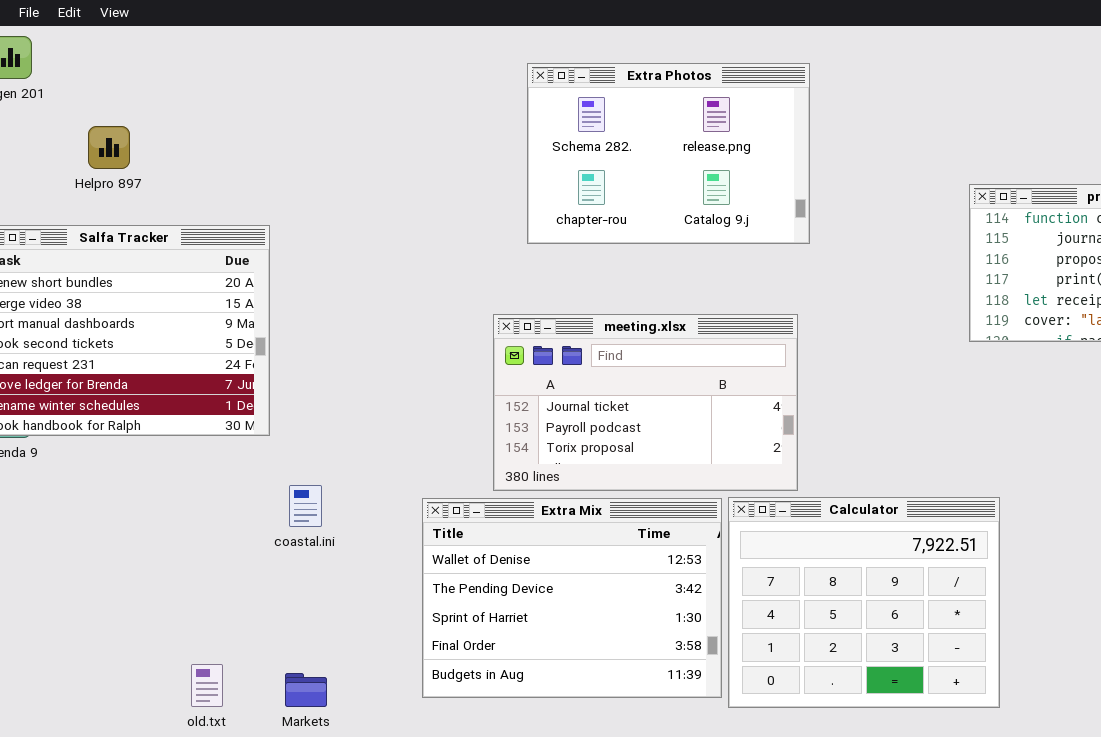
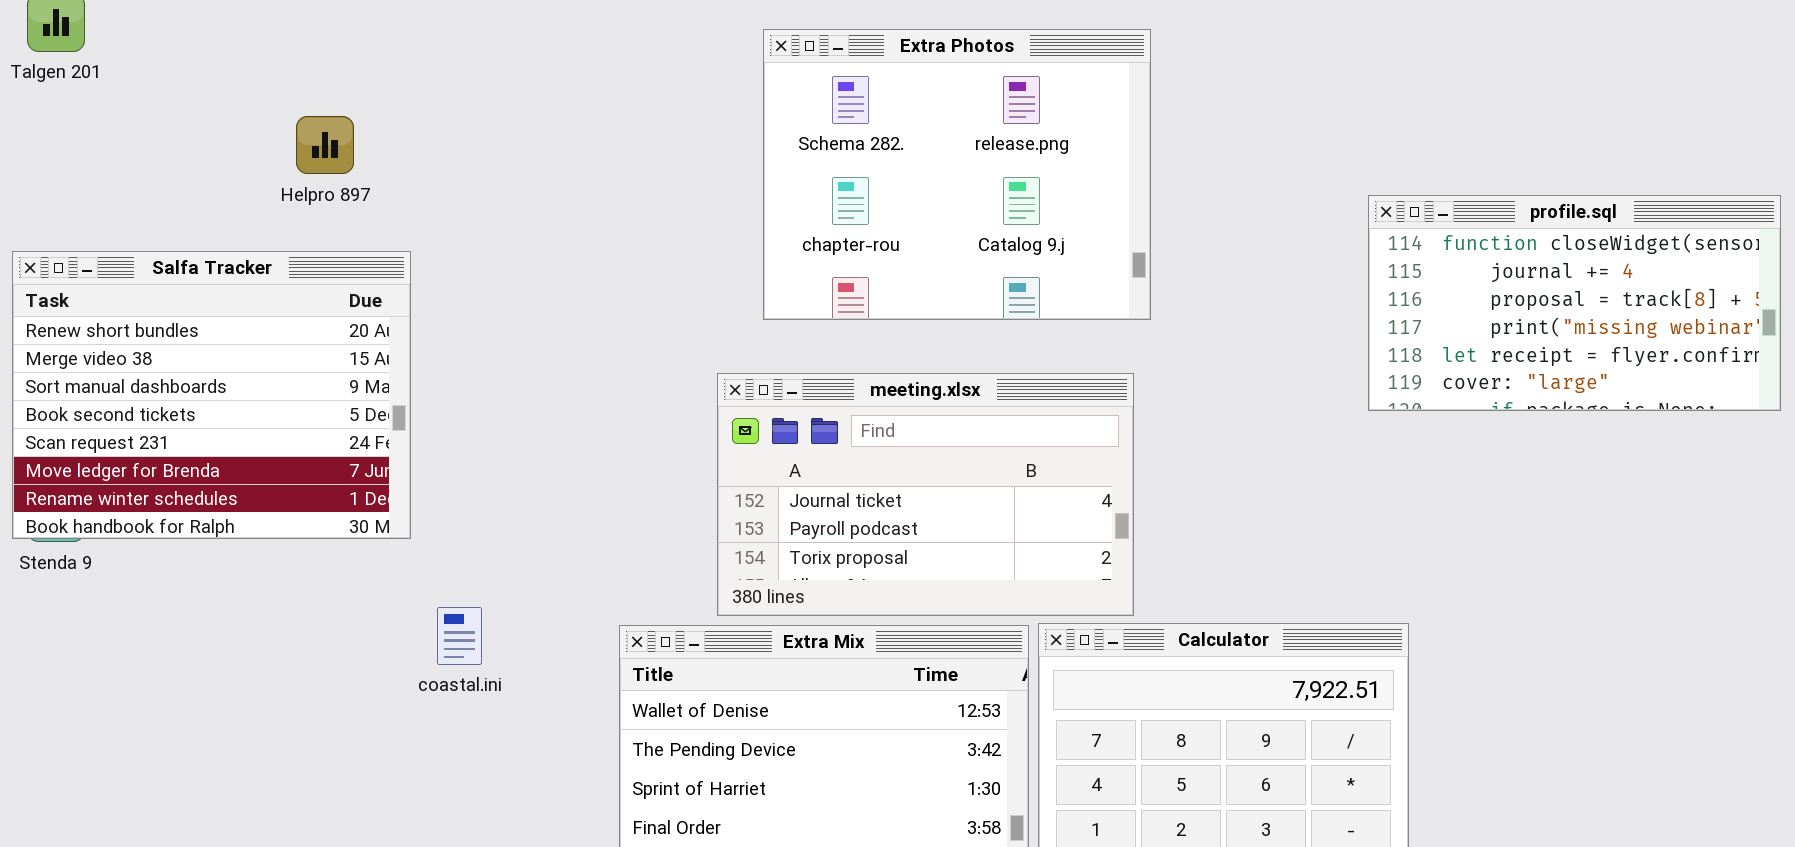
Extra Photos: [527,63,810,244] -> [763,29,1151,320], resized
Helpro 897: [88,126,130,169] -> [296,116,354,174], moved

